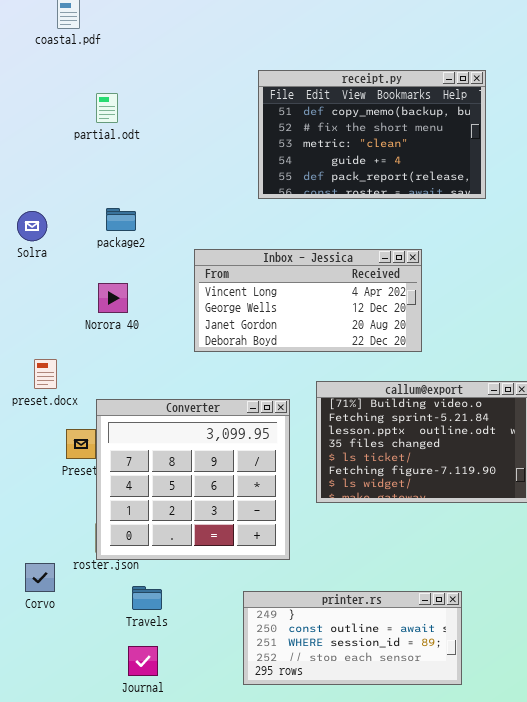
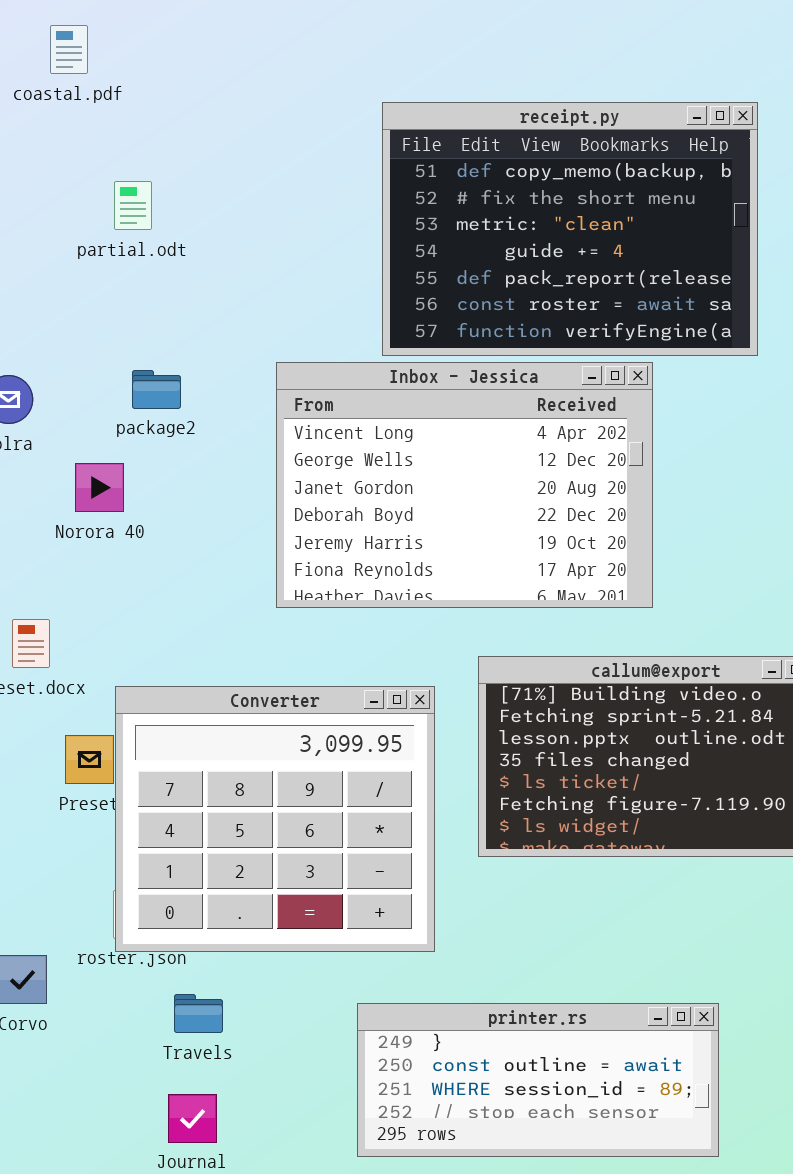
receipt.py: [258,70,486,199] -> [382,102,758,356], resized
Inbox - Jessica: [194,249,422,352] -> [276,362,653,608], resized
Norora 40: [98,283,128,313] -> [75,463,124,512], moved

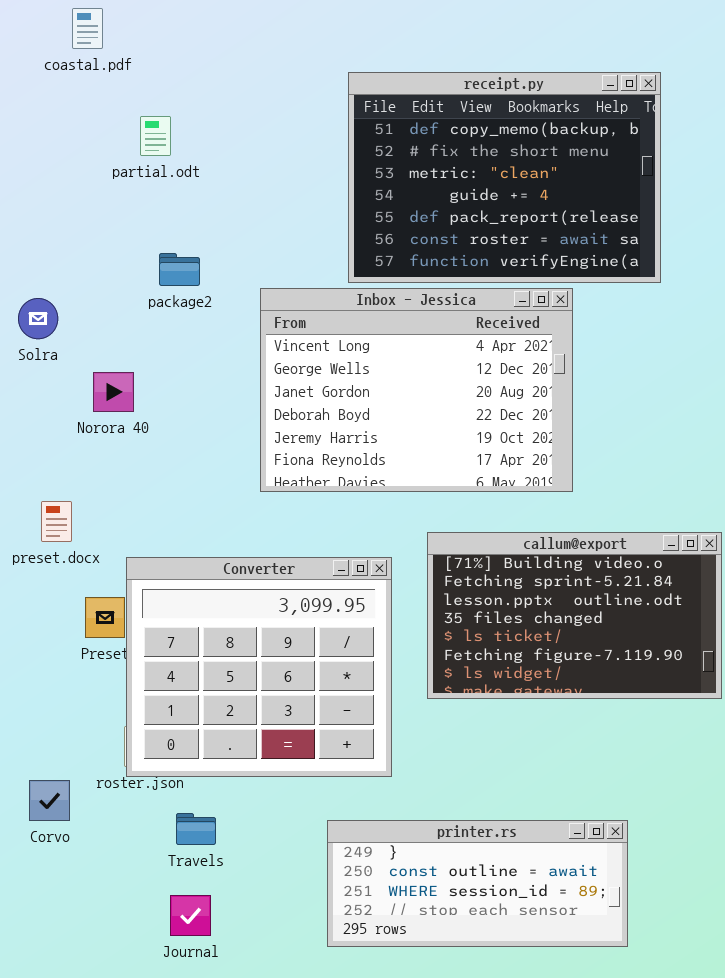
partial.odt: [114,181,152,230] -> [140,116,171,156], moved
package2: [132,370,181,409] -> [159,253,200,286], moved

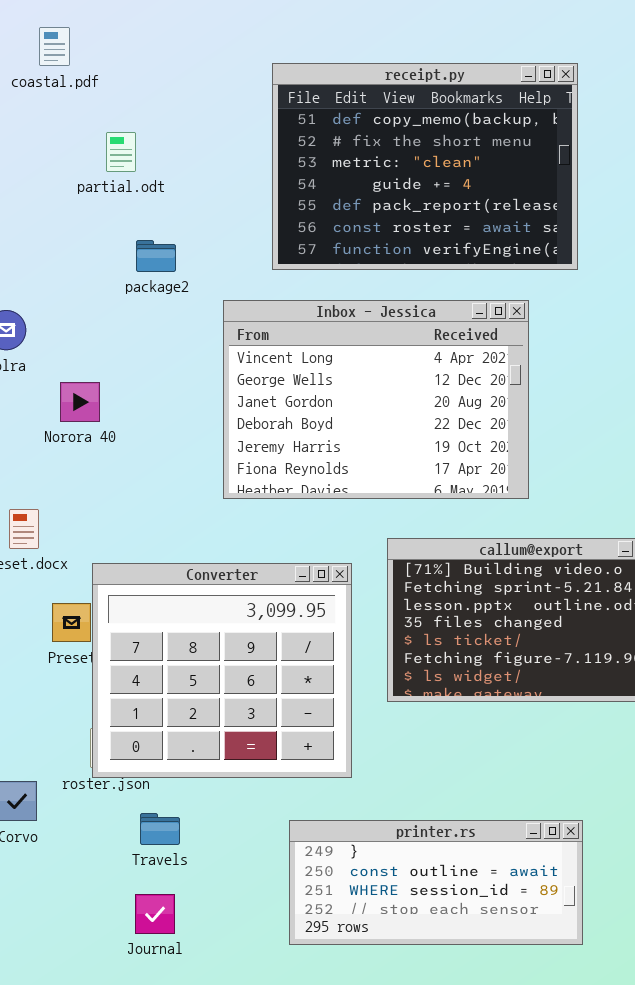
receipt.py: [348,72,661,283] -> [272,63,578,270], moved
package2: [159,253,200,286] -> [136,240,176,272], moved

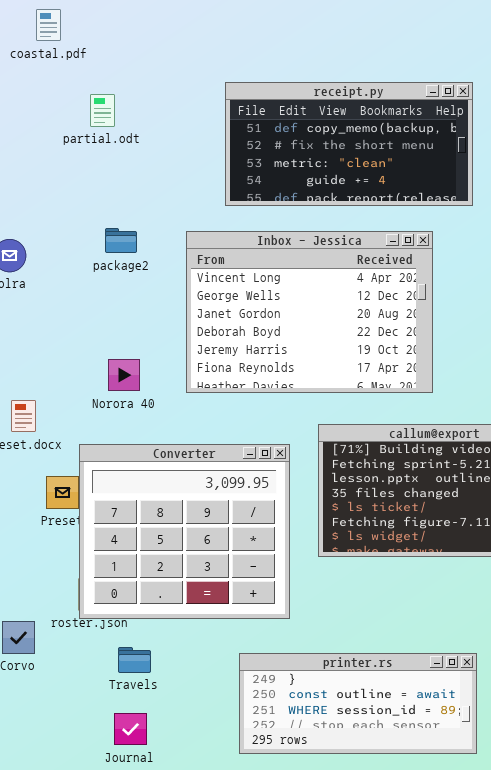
receipt.py: [272,63,578,270] -> [225,82,473,206], resized
package2: [136,240,176,272] -> [105,228,137,253], moved
Norora 40: [60,382,100,422] -> [108,359,140,391], moved

